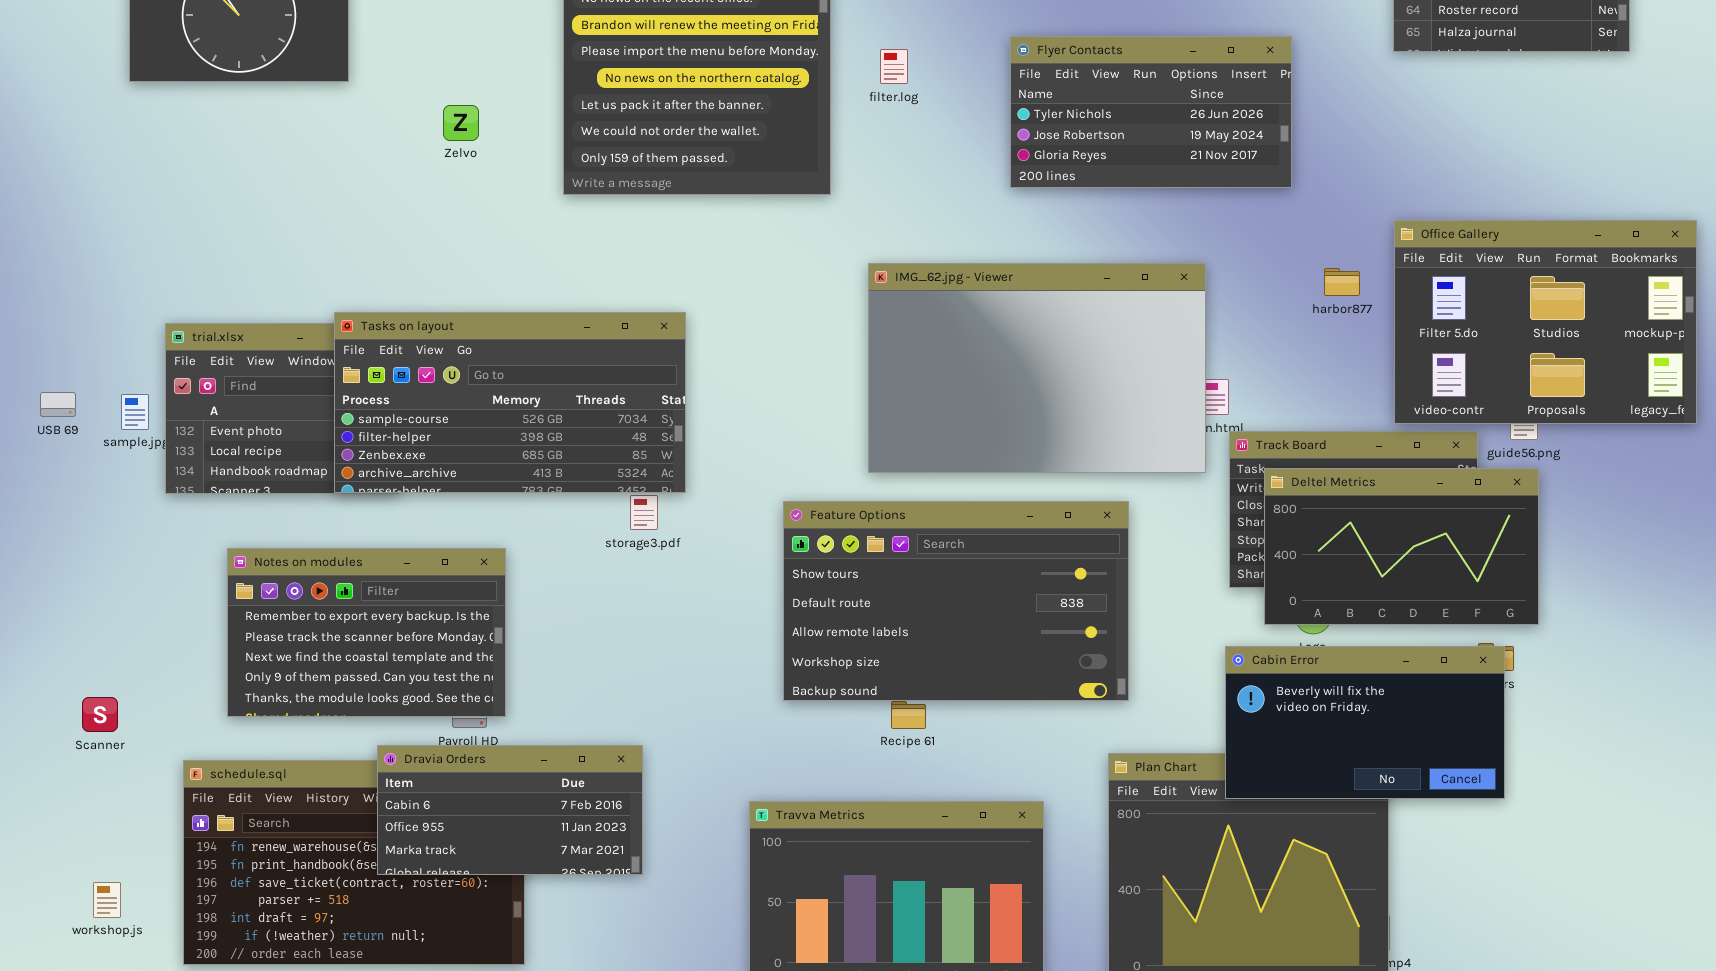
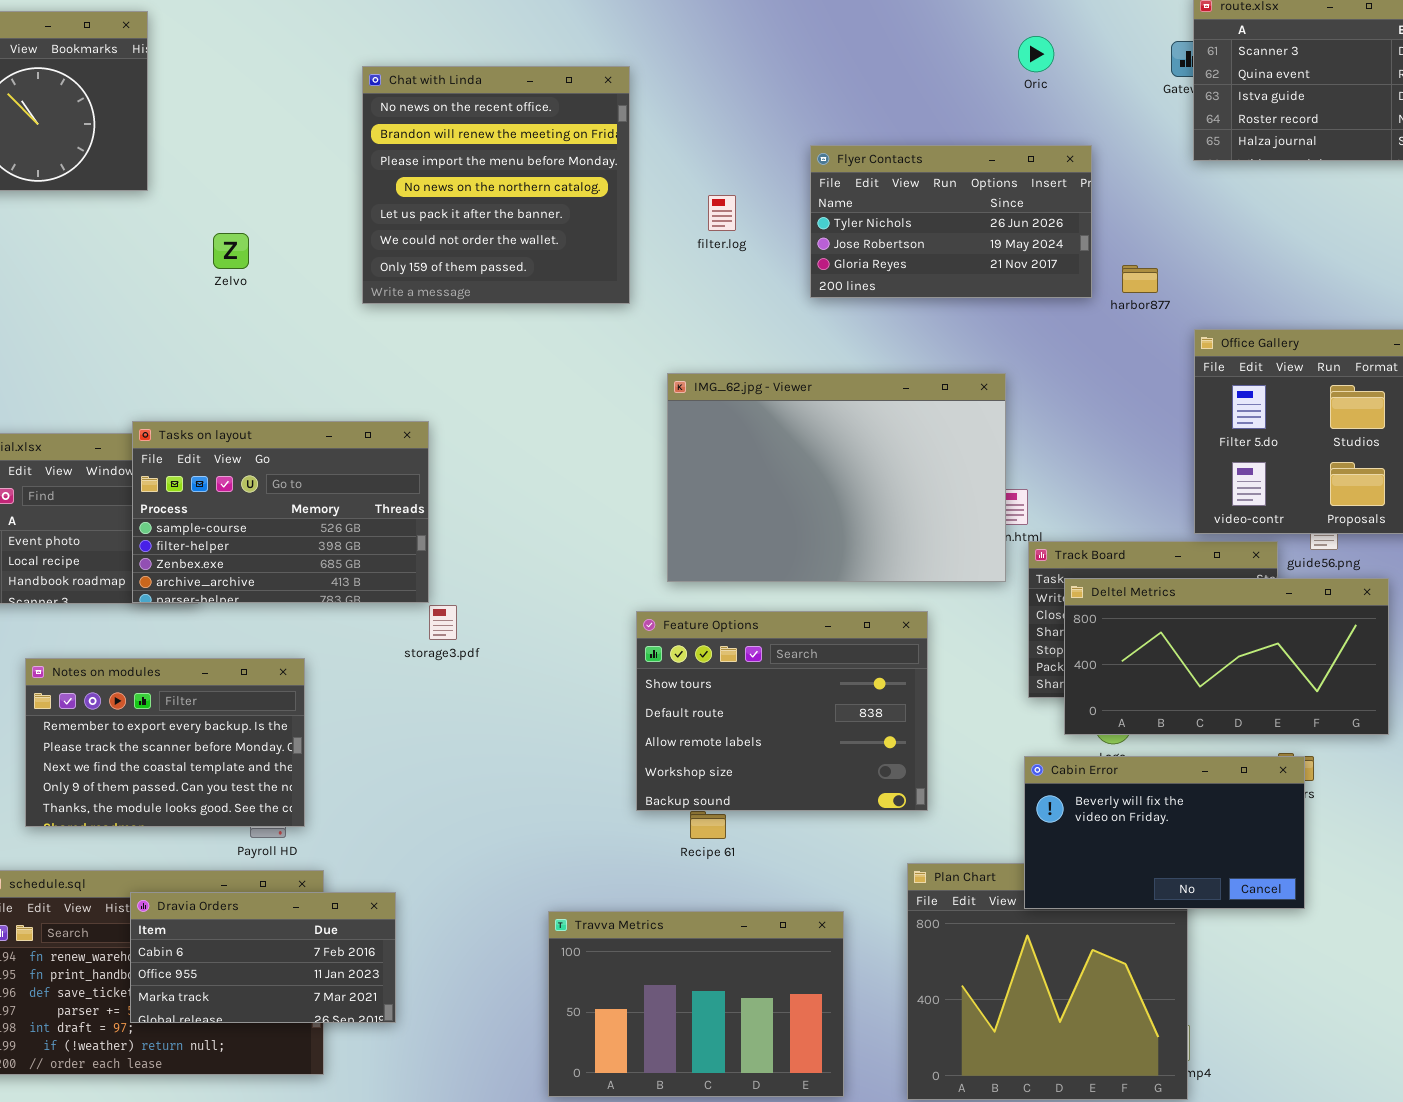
filter.log: [880,49,908,84] -> [708,195,736,231], moved
Zelvo: [443,105,479,141] -> [213,233,249,269], moved
harbor877: [1324,268,1360,296] -> [1122,265,1158,293], moved
Tasks on layout: [334,312,686,493] -> [132,421,429,603], resized
Deltel Metrics: [1264,468,1539,625] -> [1064,578,1389,735], resized
Feature Options: [783,501,1129,701] -> [636,611,928,811], resized
Dravia Orders: [377,745,643,875] -> [130,892,396,1023], moved

